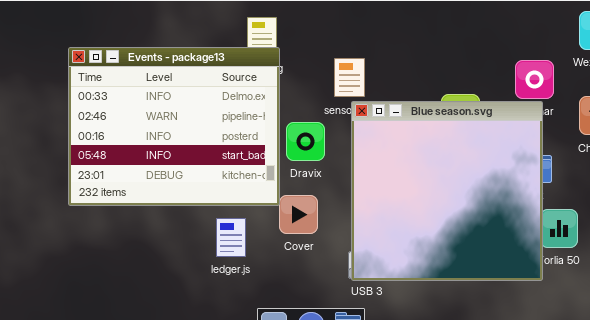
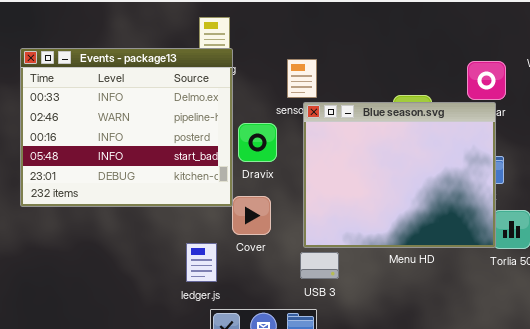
Blue season.svg: [351,101,543,281] -> [303,102,496,248], resized
ledger.js: [216,218,246,257] -> [186,243,217,282], moved

